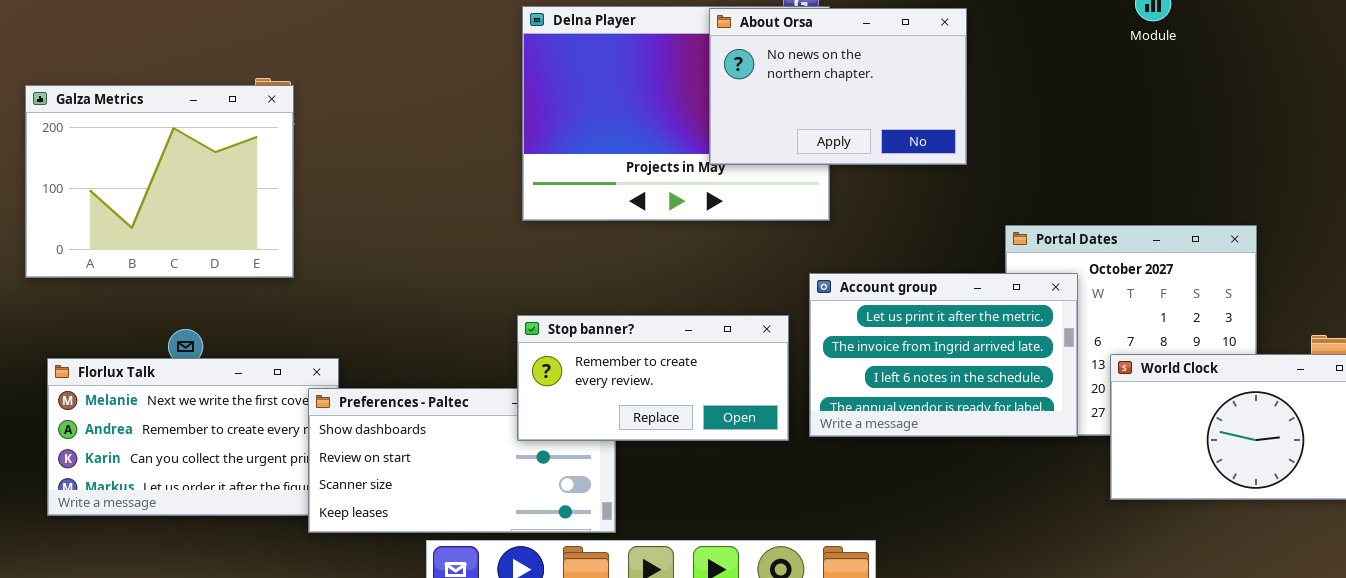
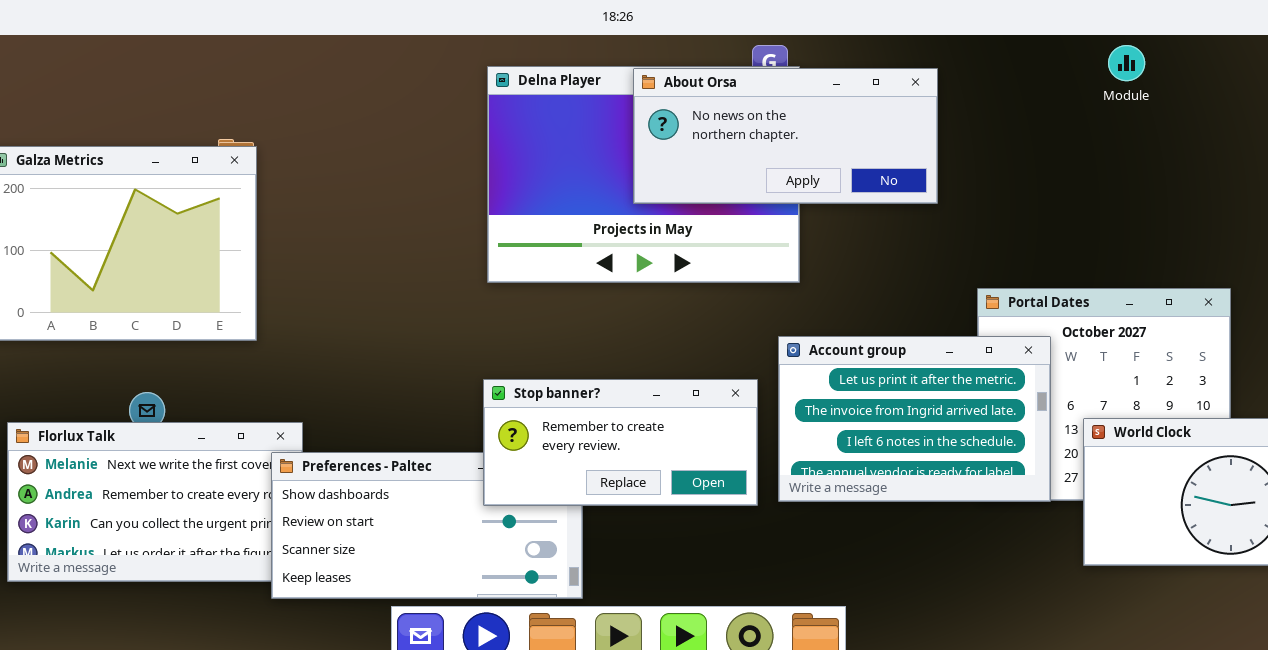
About Orsa: [709,8,967,165] -> [633,68,938,204], resized

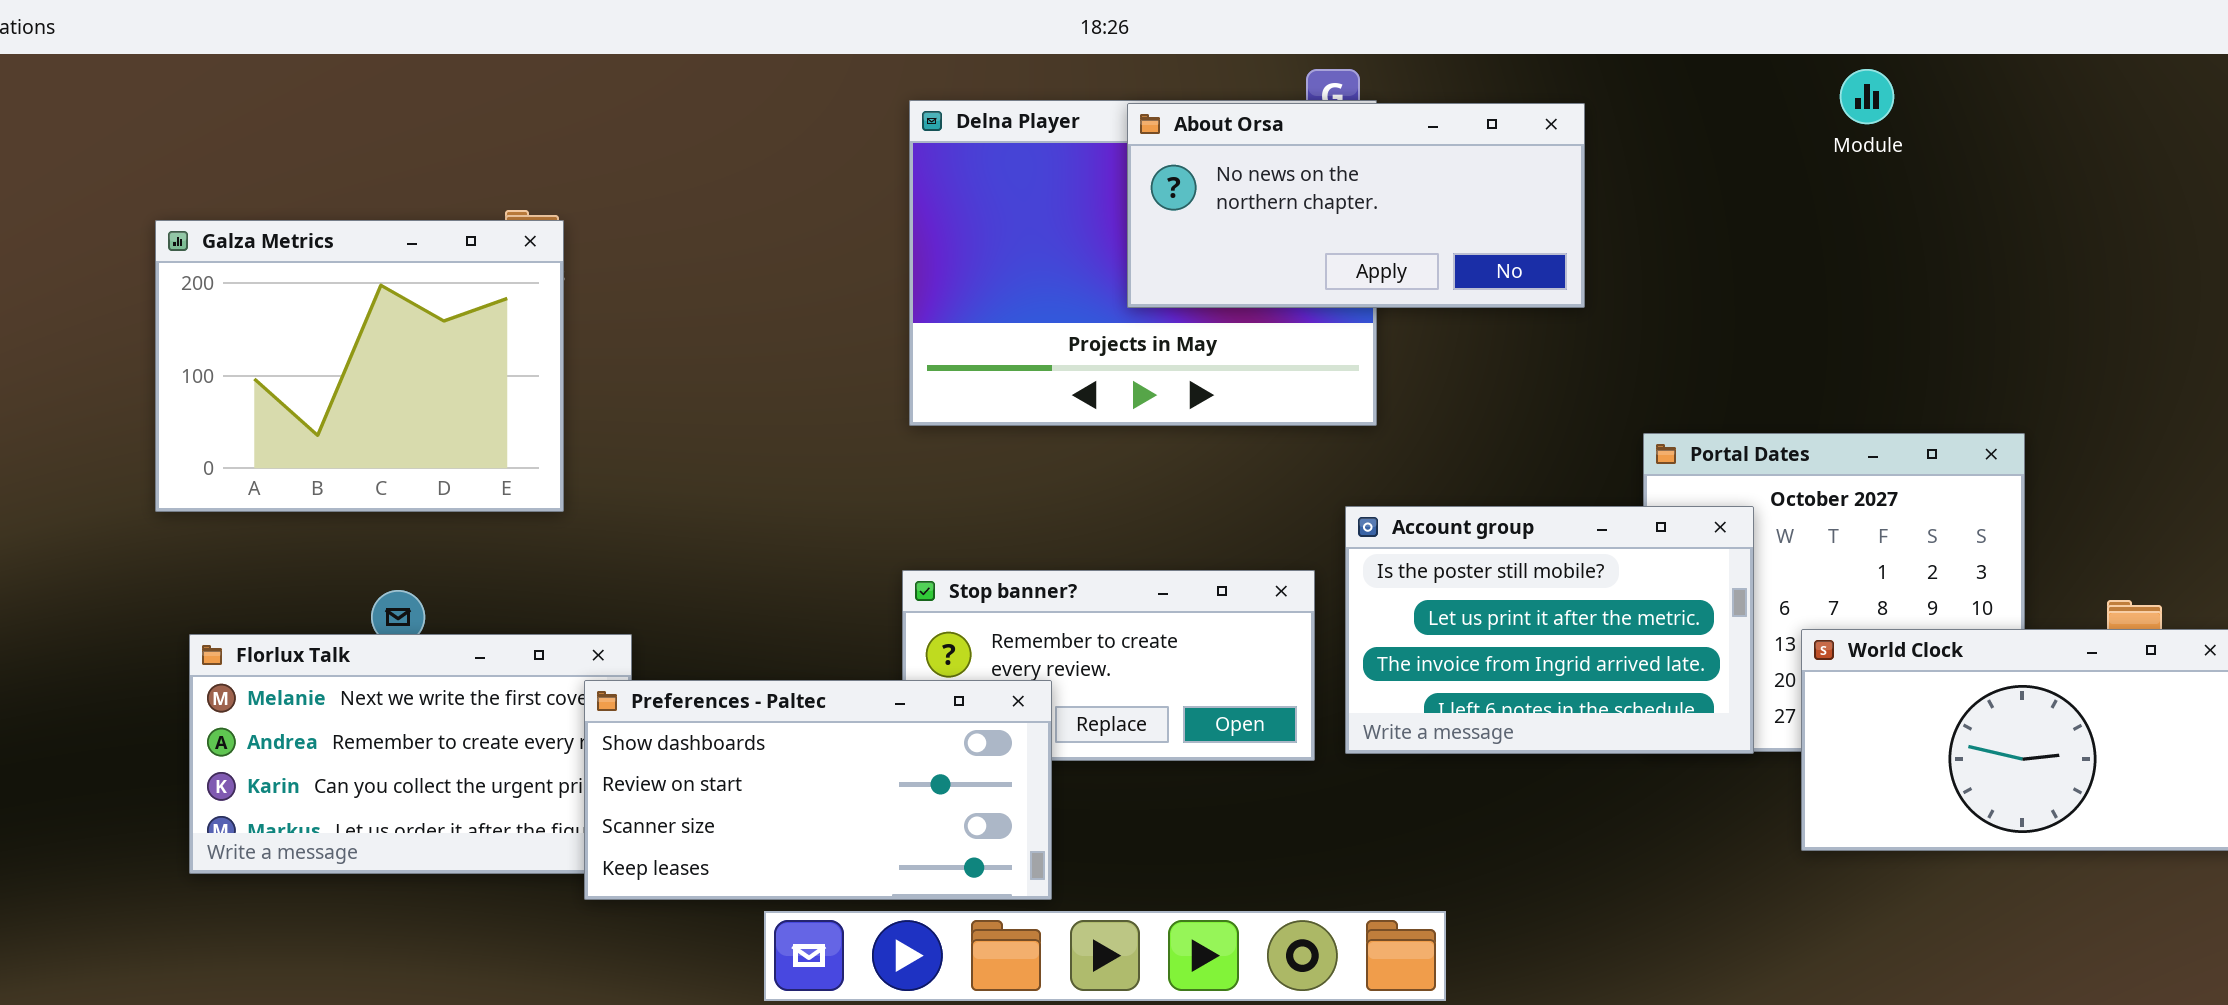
Account group: [778,336,1051,502] -> [1345,506,1754,754], scrolled up 1 row
Preferences - Paltec: [271,452,583,599] -> [584,680,1052,900], raised

